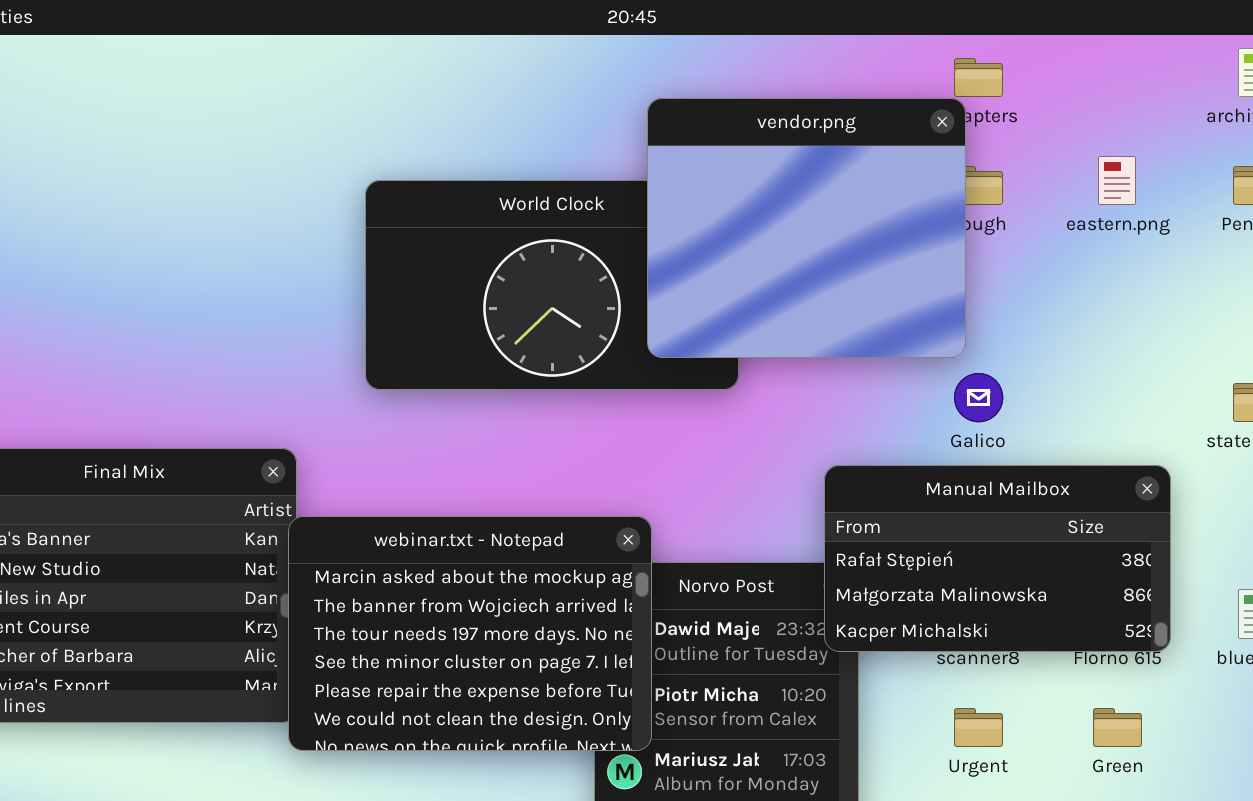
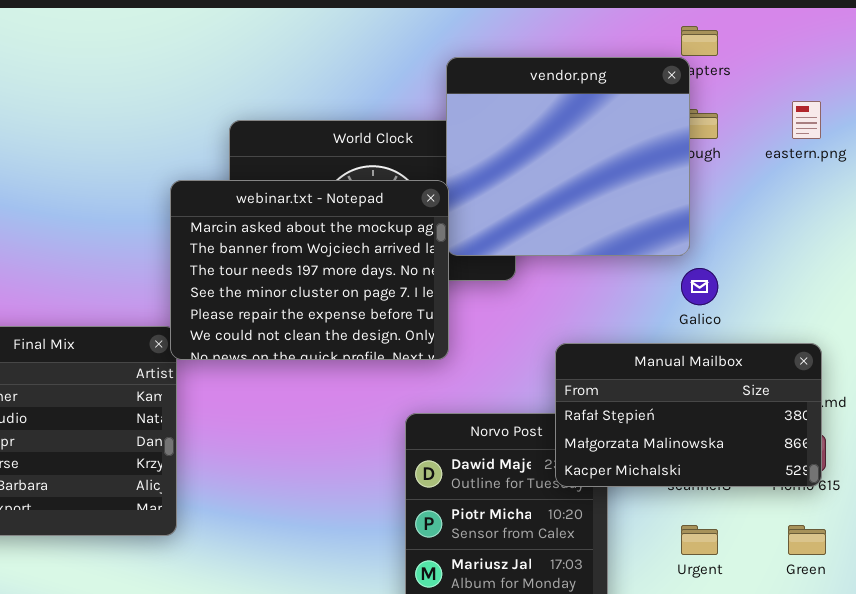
Manual Mailbox: [824,465,1171,652] -> [555,343,822,487], moved
webinar.txt - Notepad: [288,516,652,751] -> [170,180,449,360], moved

